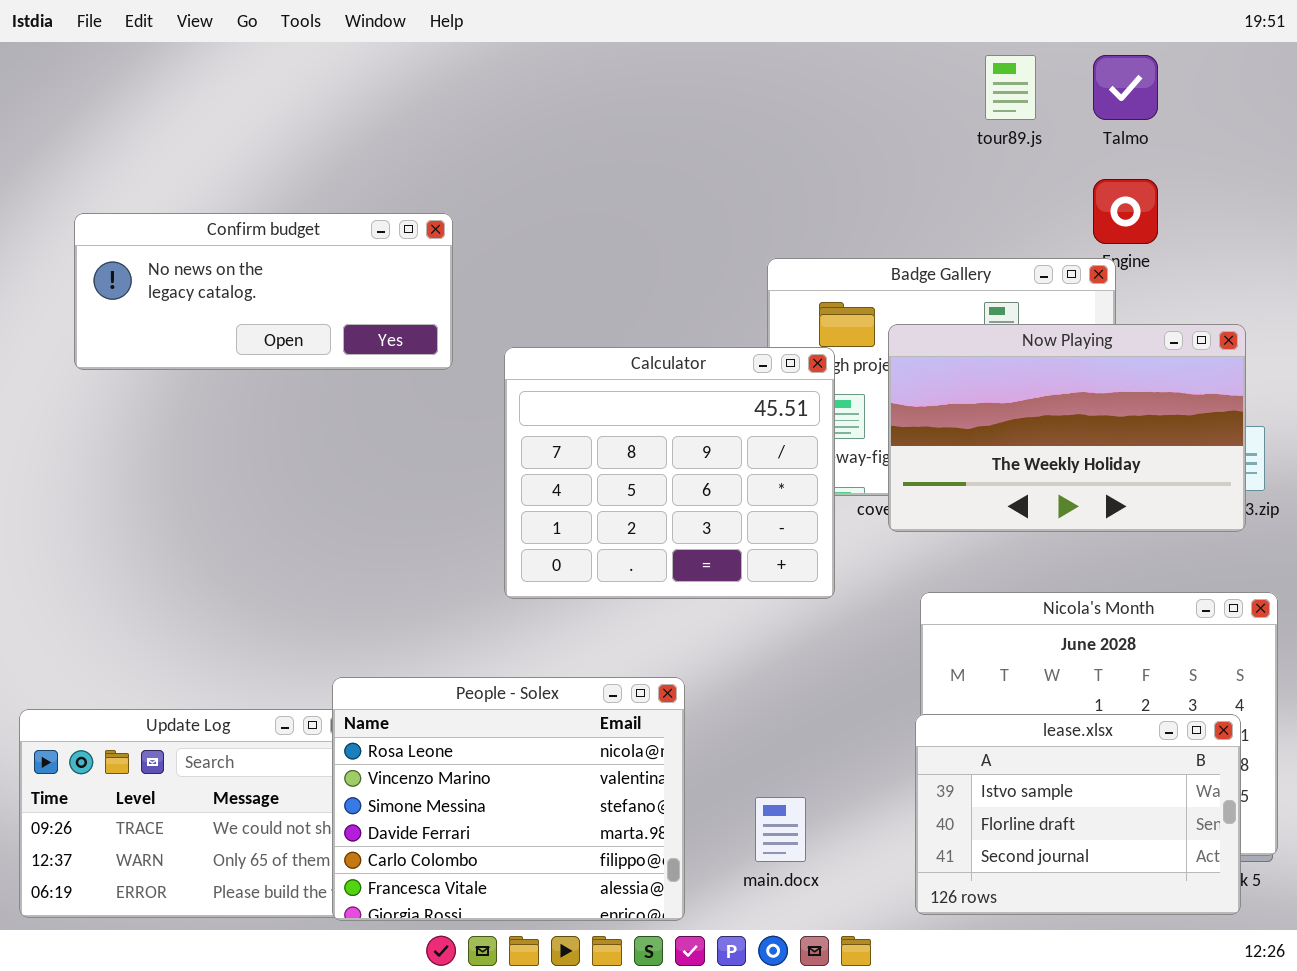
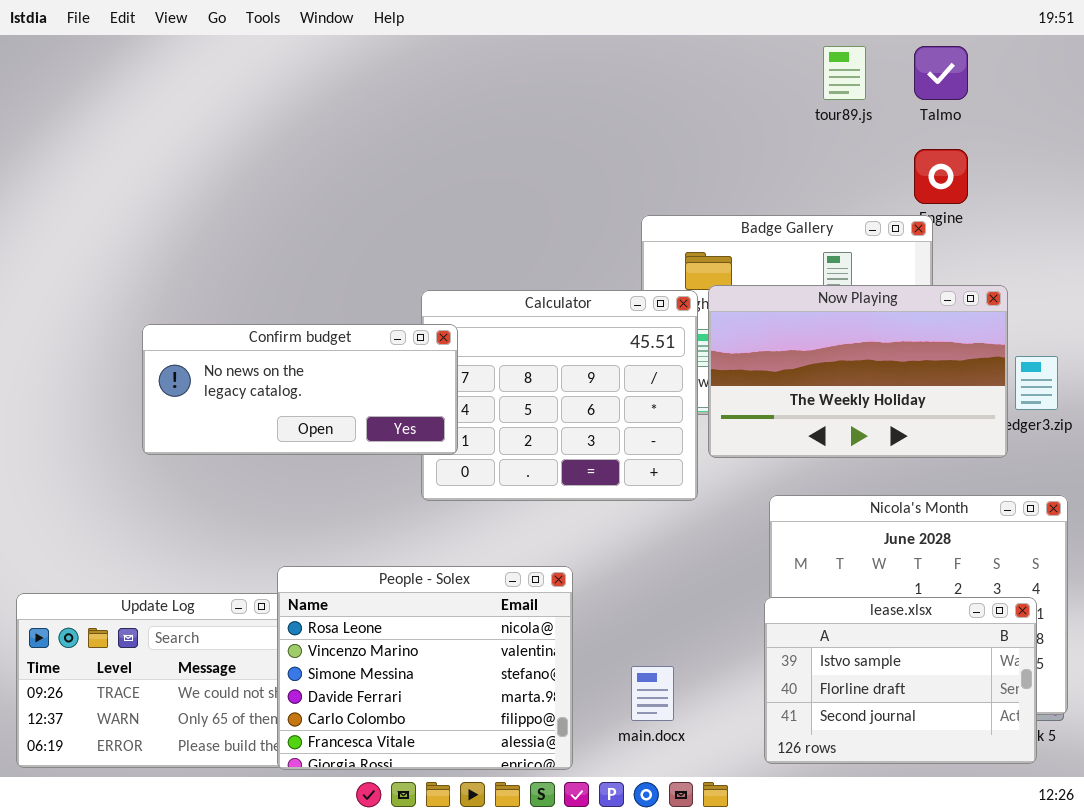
Confirm budget: [74,213,453,370] -> [142,324,458,455], moved
Now Playing: [888,324,1246,532] -> [708,285,1008,458], moved

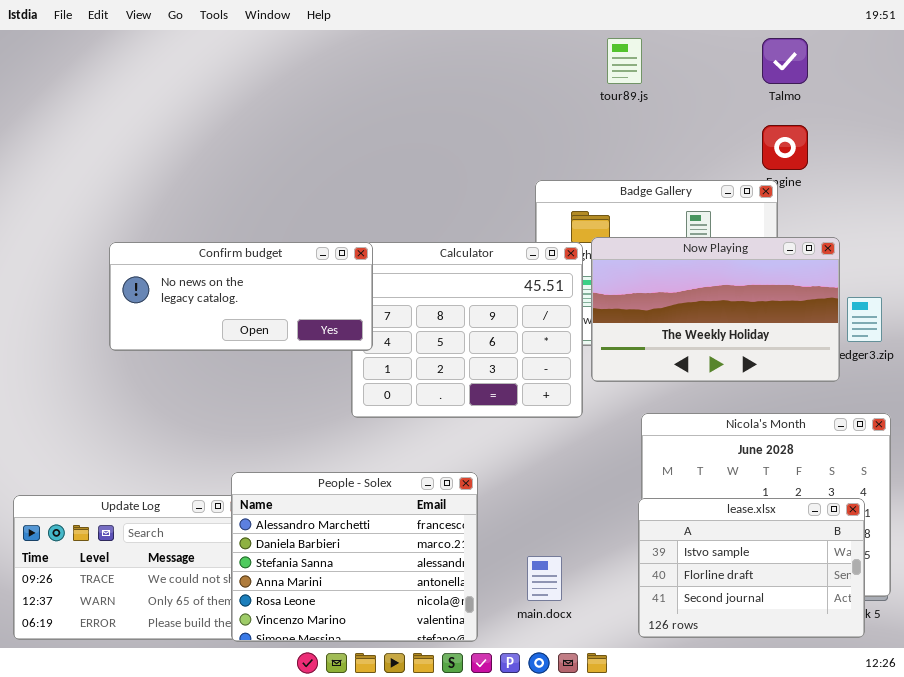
tour89.js: [823,46,866,100] -> [607,38,642,84], moved
Confirm budget: [142,324,458,455] -> [109,242,373,351], moved
People - Solex: [277,566,573,770] -> [231,472,478,642], scrolled up 4 rows

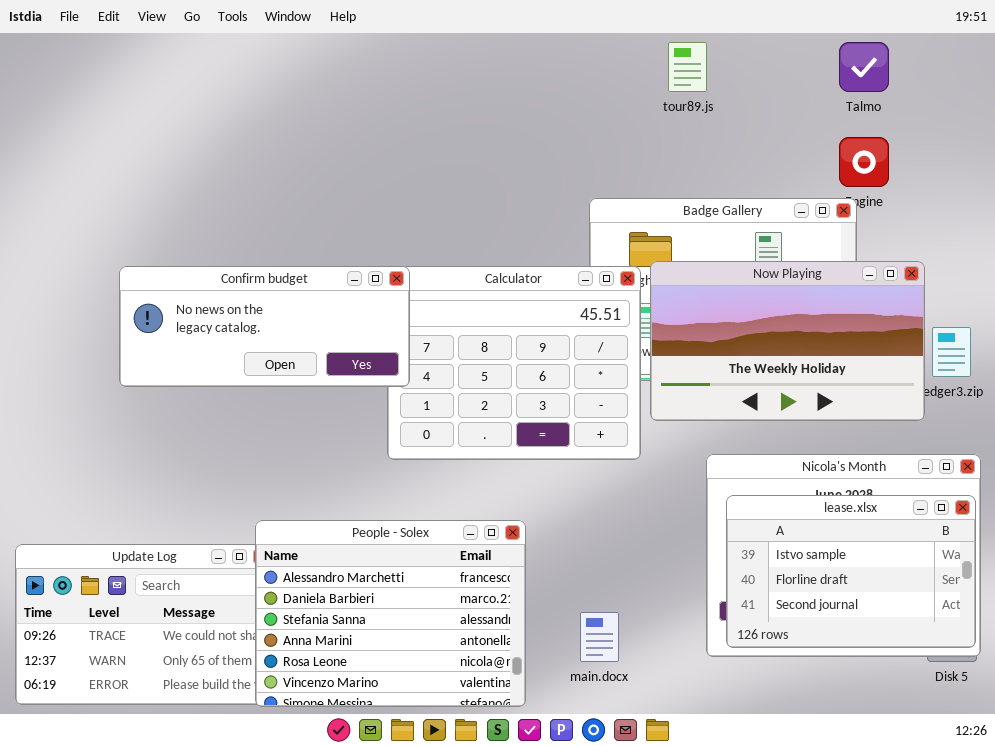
lease.xlsx: [638,498,865,638] -> [726,495,976,648], moved

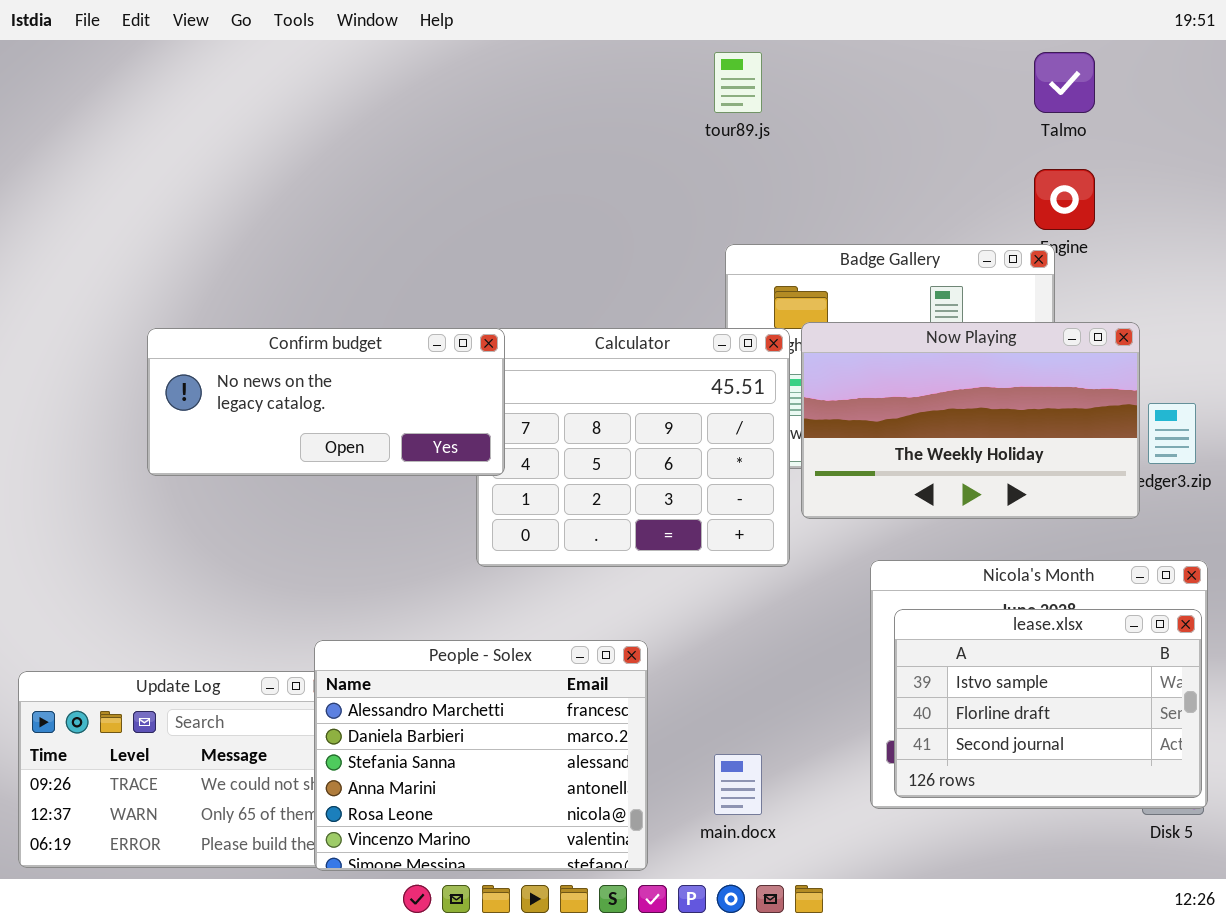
tour89.js: [668,42,707,92] -> [714,52,762,113], moved

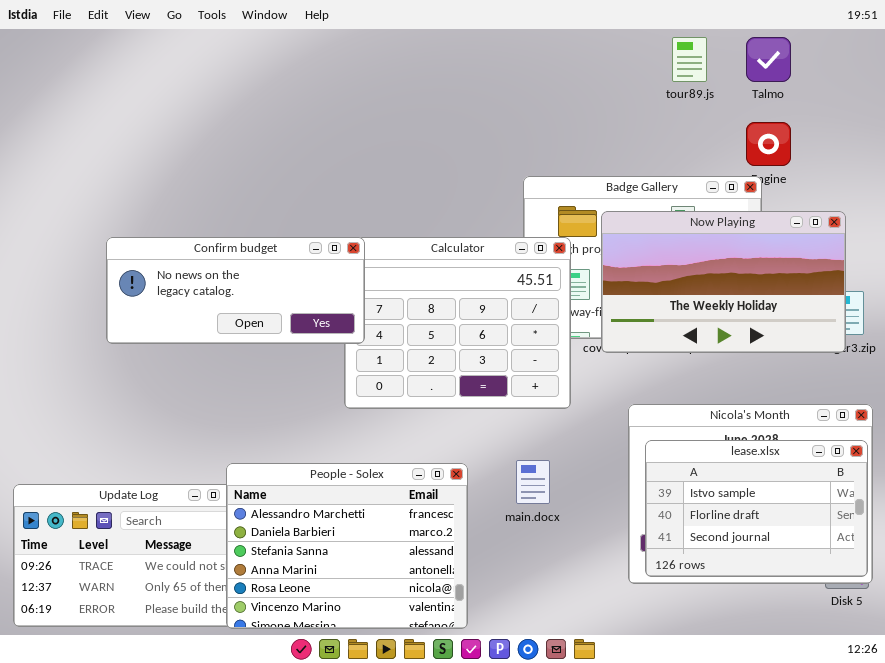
tour89.js: [714,52,762,113] -> [672,37,707,82], moved
Now Playing: [801,322,1140,519] -> [601,211,846,353], moved
main.docx: [714,754,762,815] -> [516,460,550,504], moved

